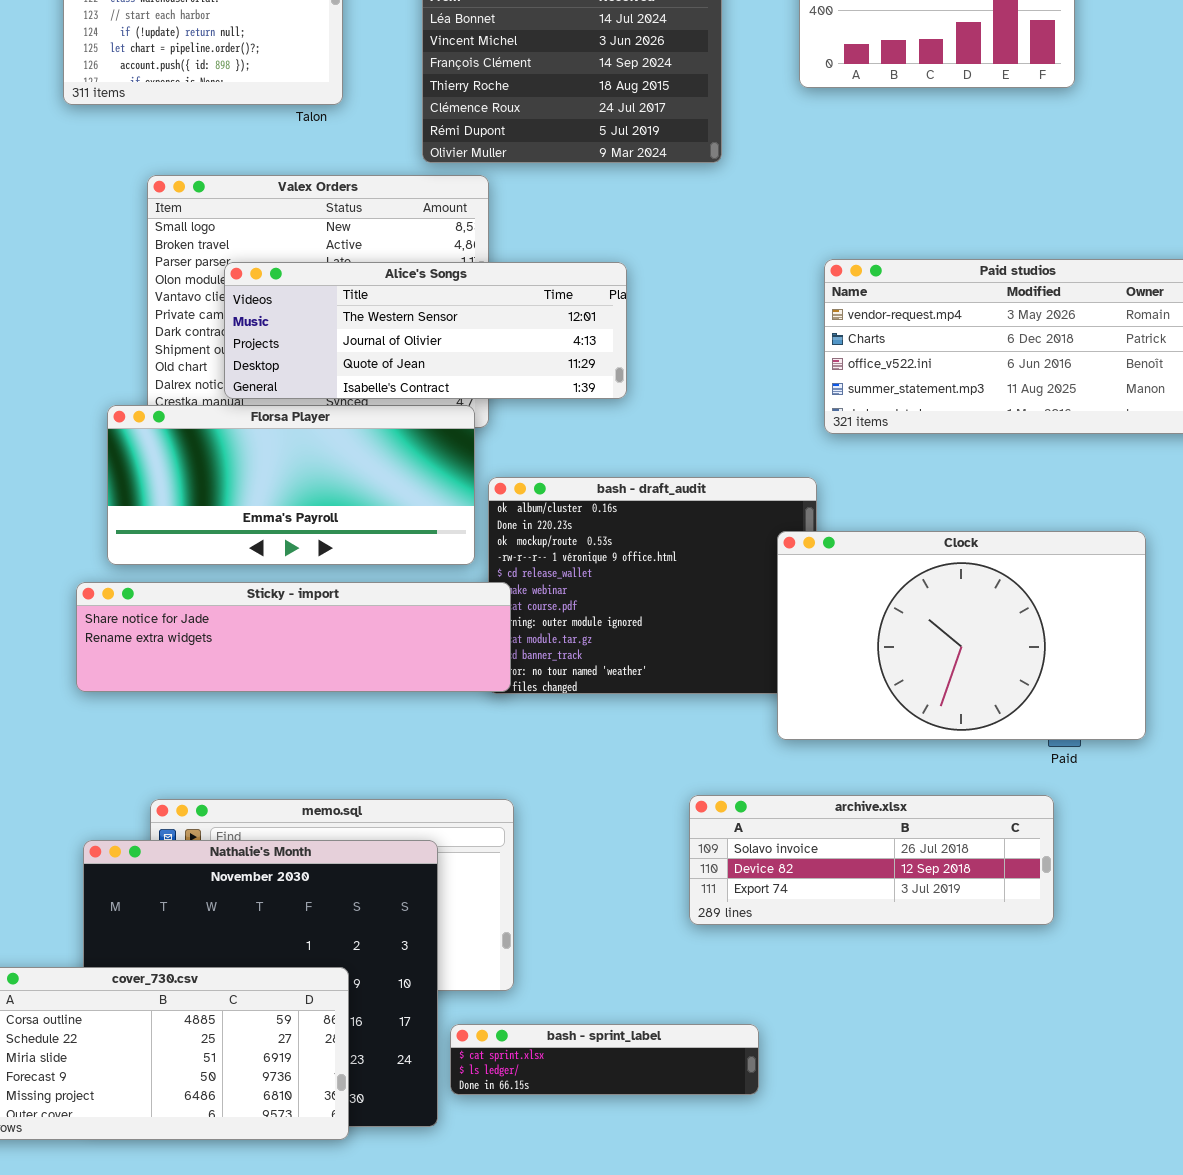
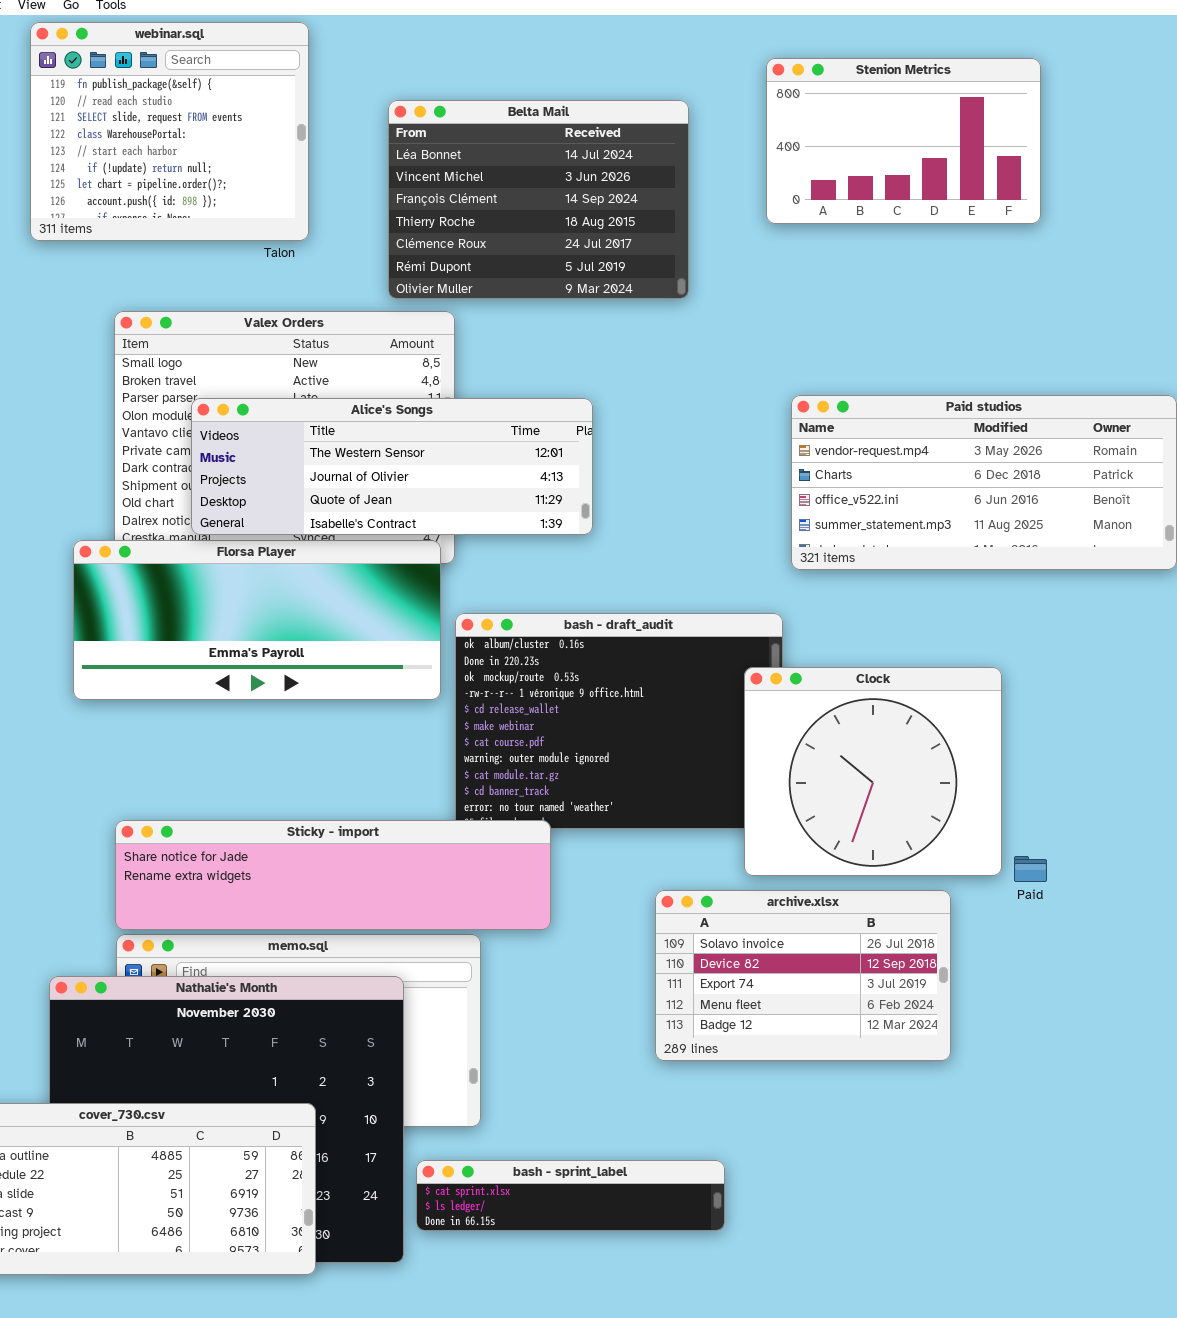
Clock: [777,531,1146,740] -> [744,667,1002,876], resized
Sticky - import: [76,582,511,692] -> [115,820,551,930], moved
archive.xlsx: [689,795,1054,925] -> [655,890,951,1061], resized

